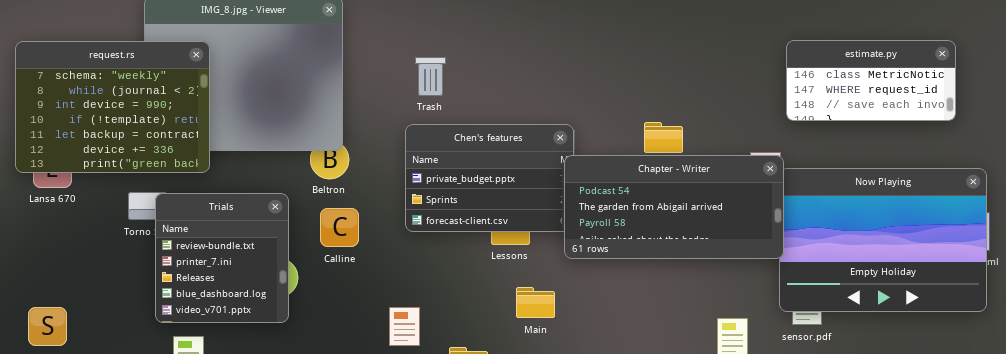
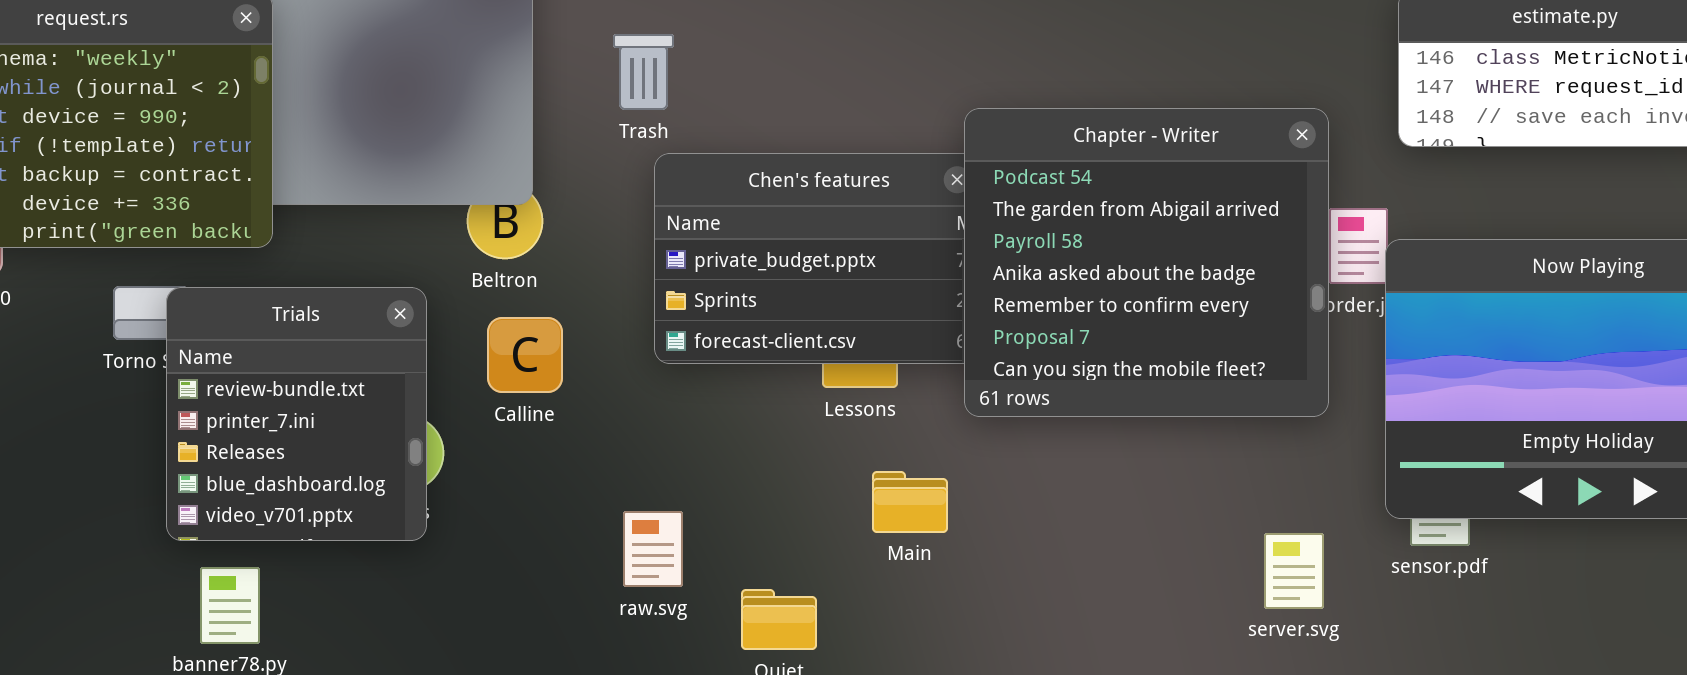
Trash: [415,57,446,96] -> [613,34,674,110], moved
Chapter - Writer: [564,155,784,259] -> [964,108,1329,417], resized

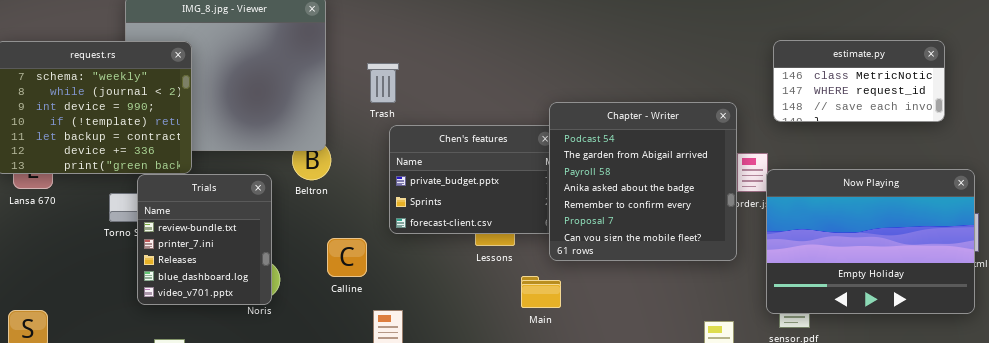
Trials: [166,287,427,541] -> [137,174,272,305], moved
Calline: [487,317,563,393] -> [327,238,367,277], moved
Main: [872,471,948,533] -> [521,276,561,308], moved

